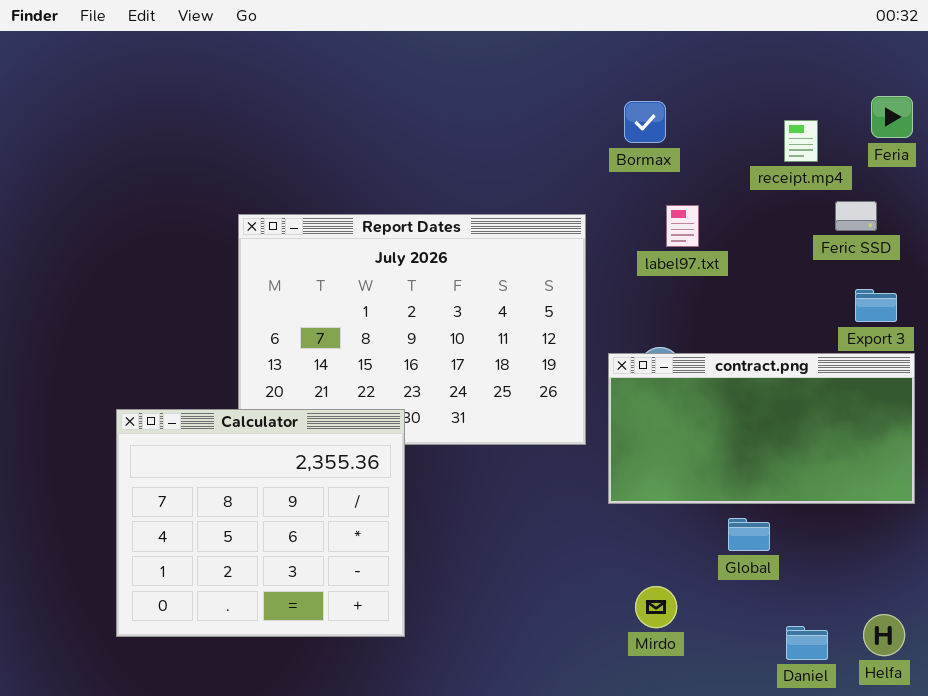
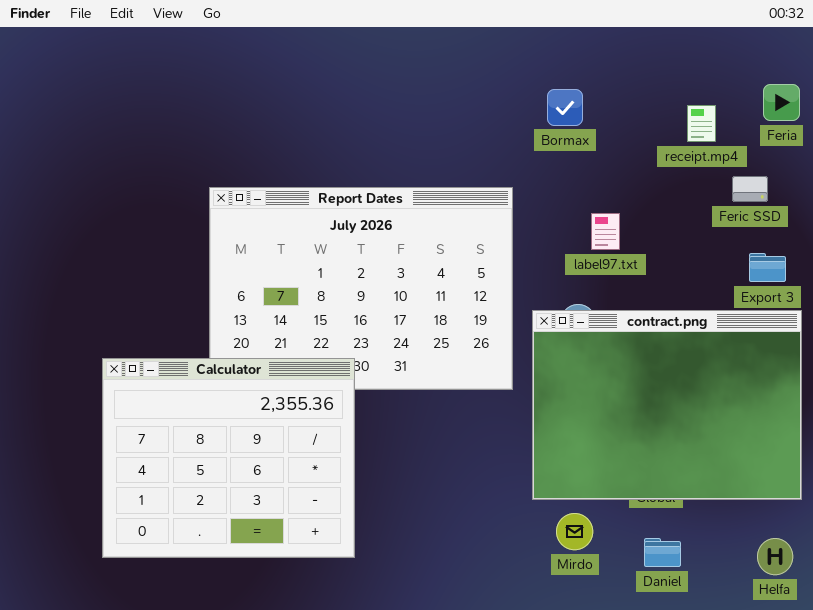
label97.txt: [666,205,699,247] -> [591,213,620,250], moved
contract.png: [608,353,915,504] -> [532,310,802,500], resized
Daniel: [786,626,828,660] -> [644,538,681,567], moved

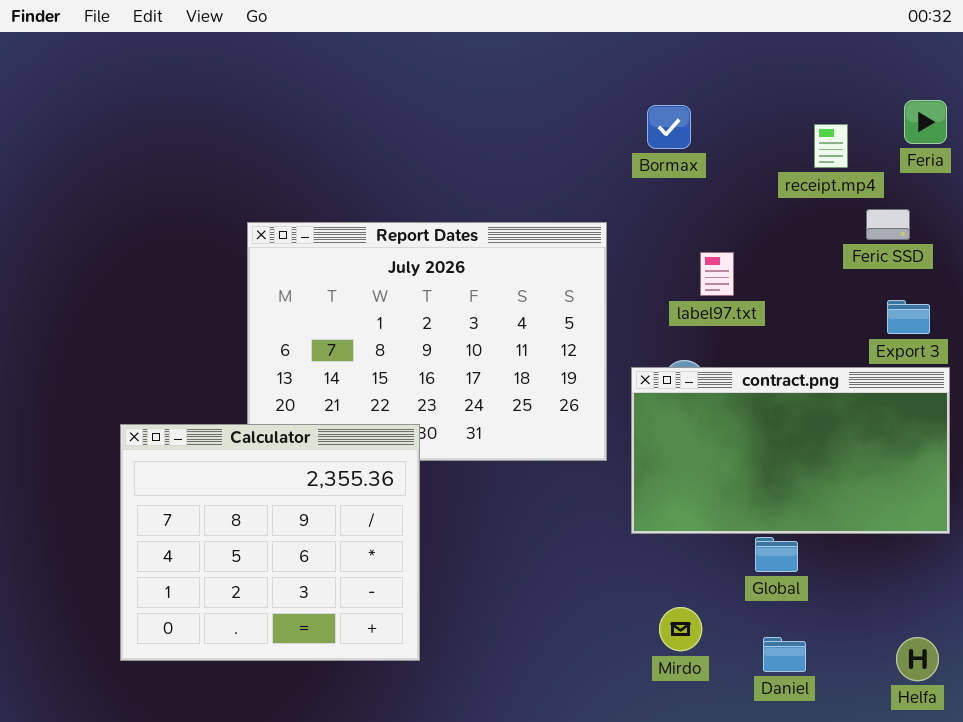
contract.png: [532,310,802,500] -> [631,367,950,534], resized

